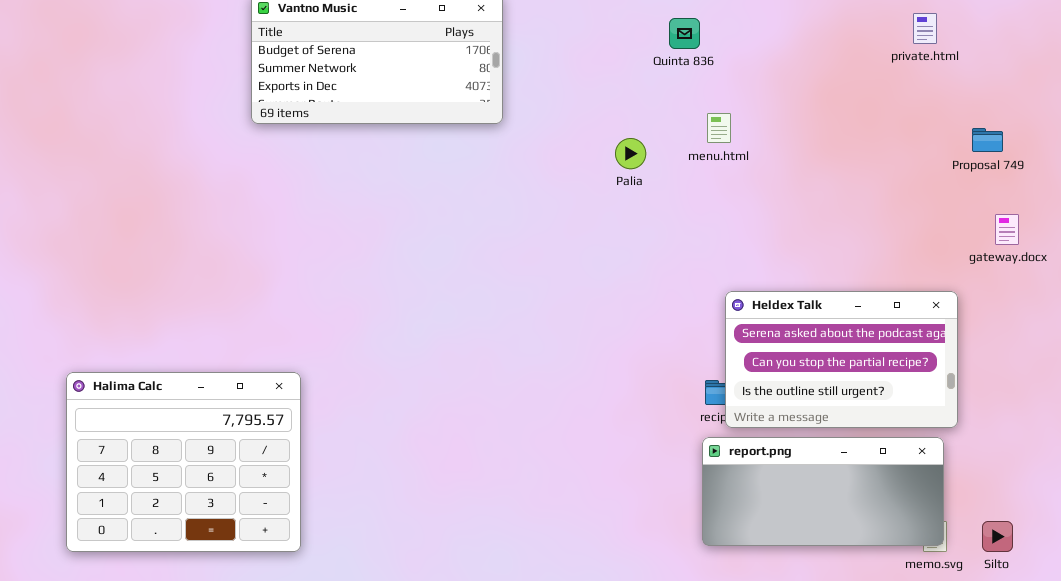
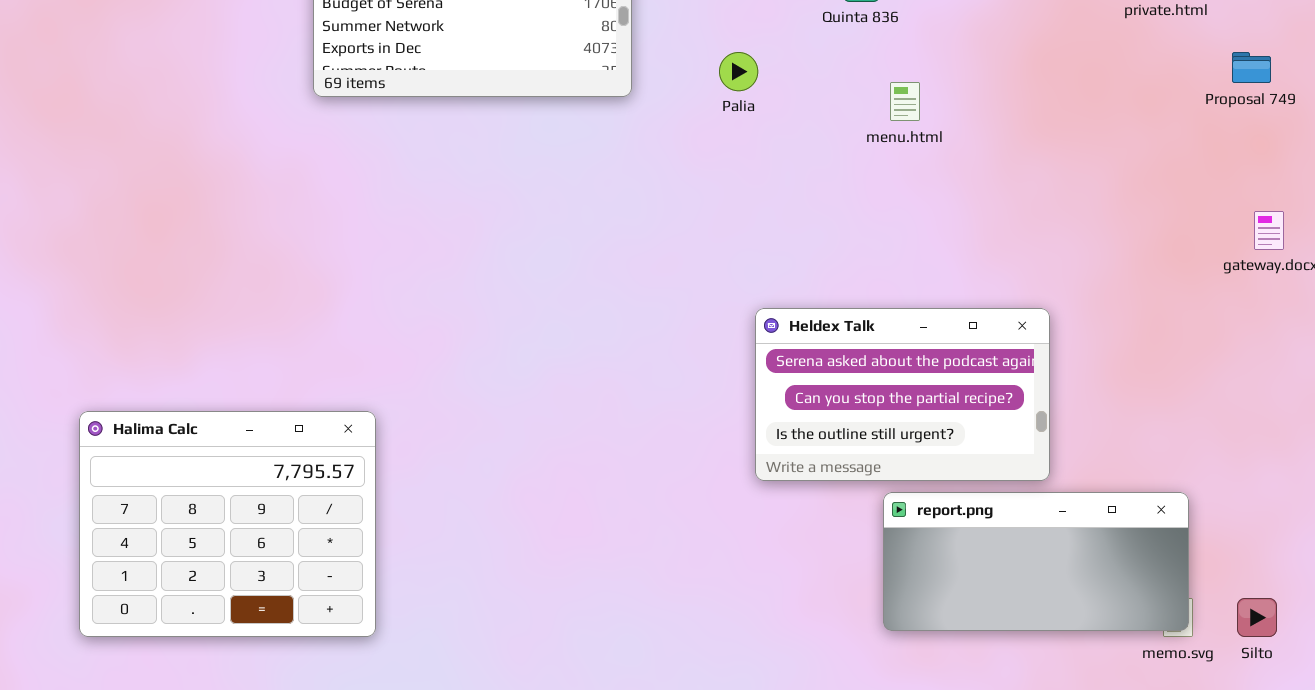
Proposal 749: [972,128,1003,152] -> [1232,52,1271,83], moved
Palia: [615,138,646,169] -> [719,52,758,91], moved
Heldex Talk: [725,291,958,428] -> [755,308,1050,481], moved

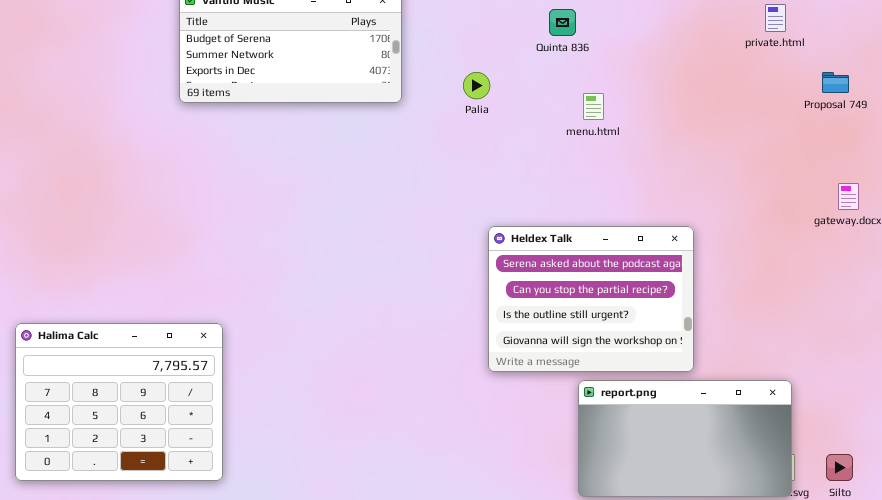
Heldex Talk: [755,308,1050,481] -> [488,226,694,372], resized
report.png: [883,492,1189,631] -> [578,380,792,497], resized

